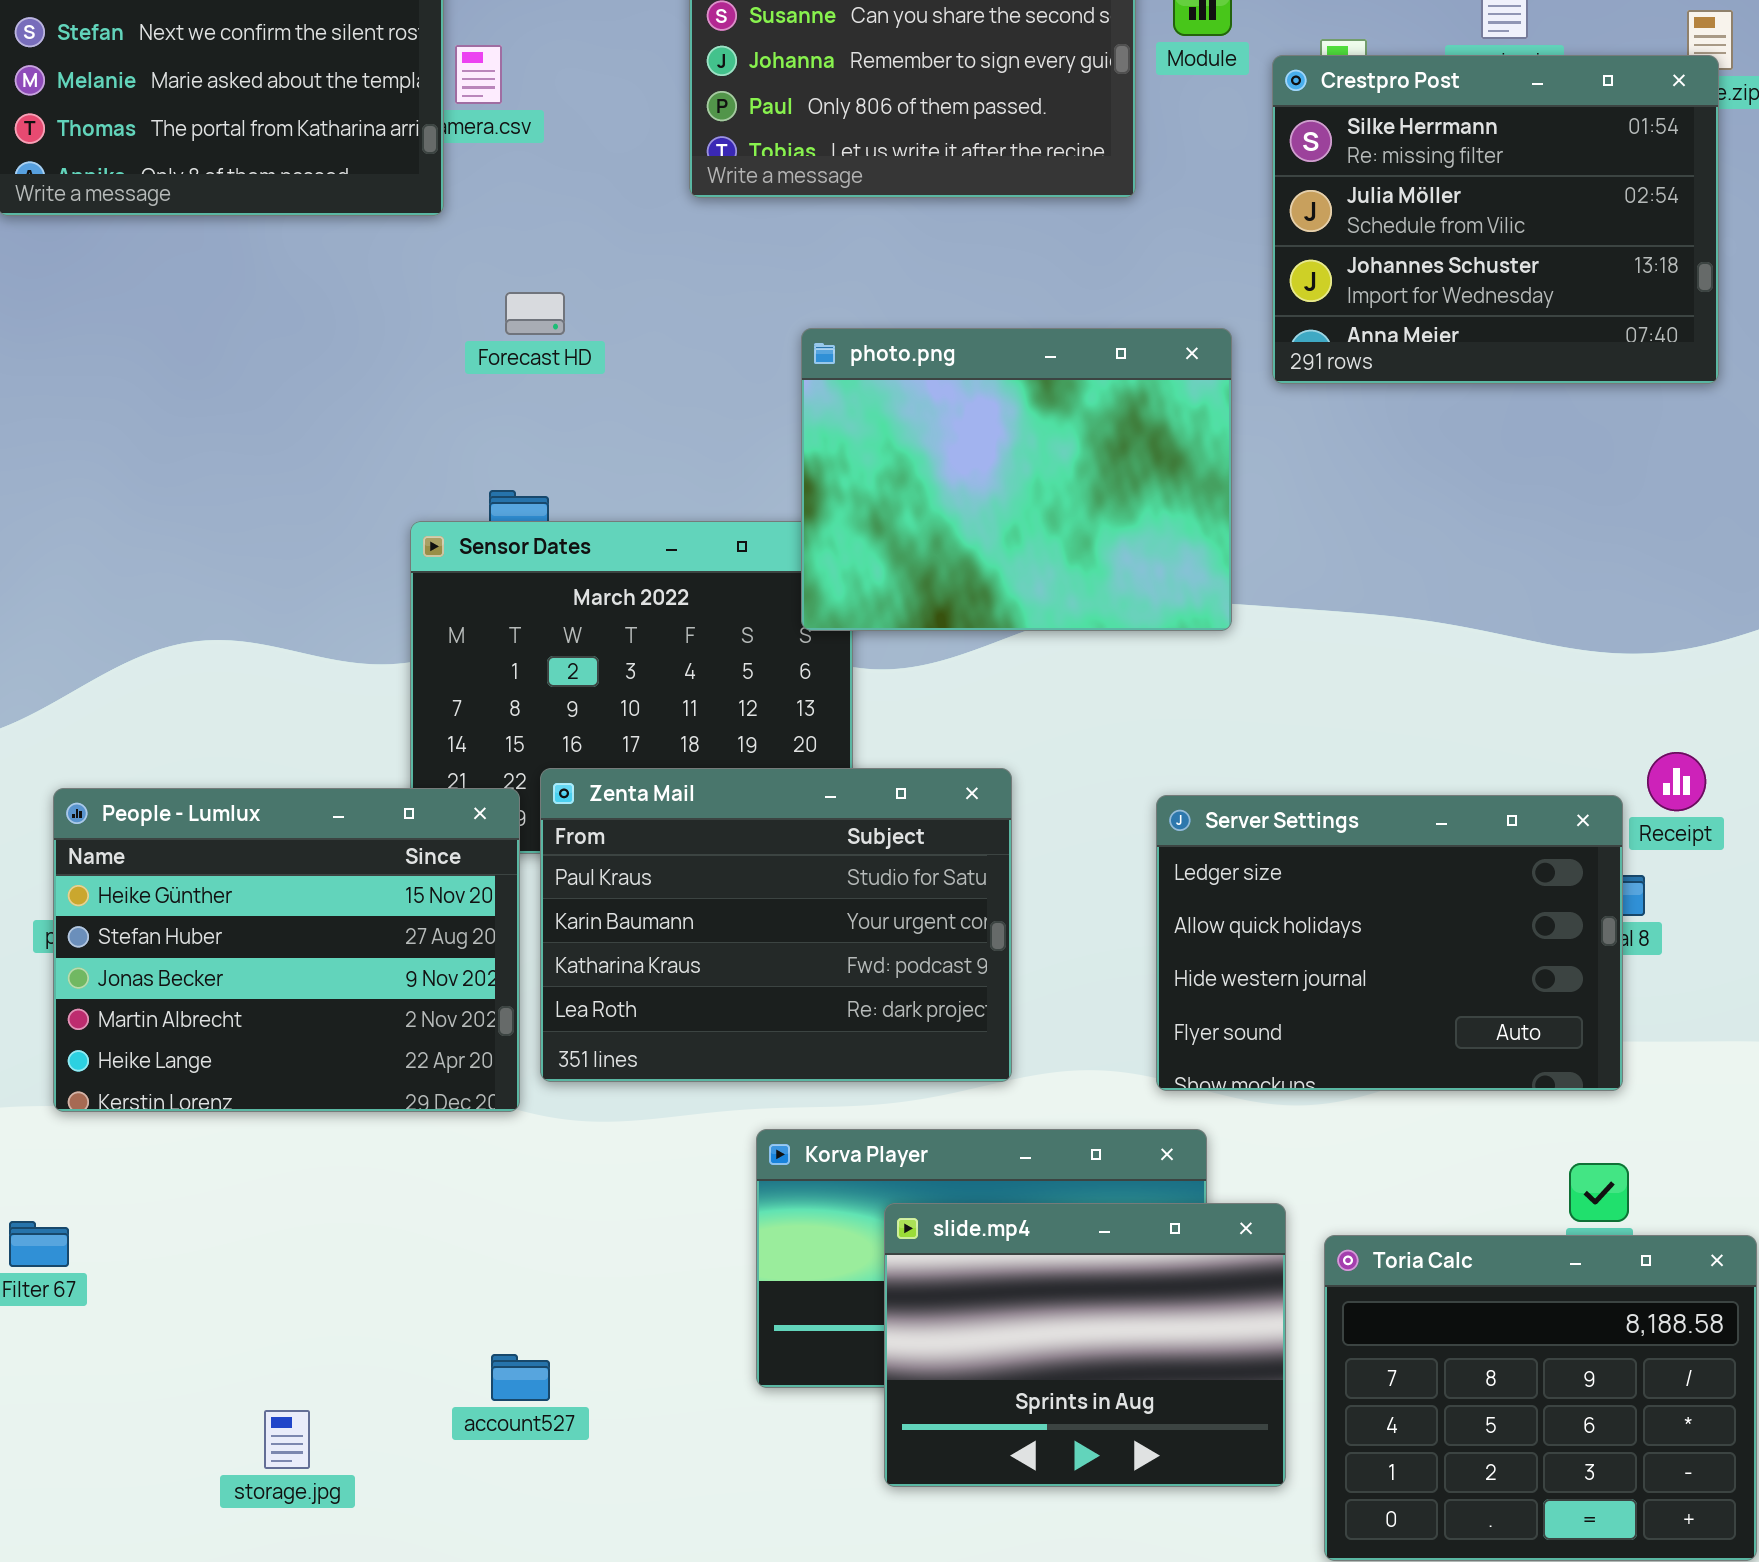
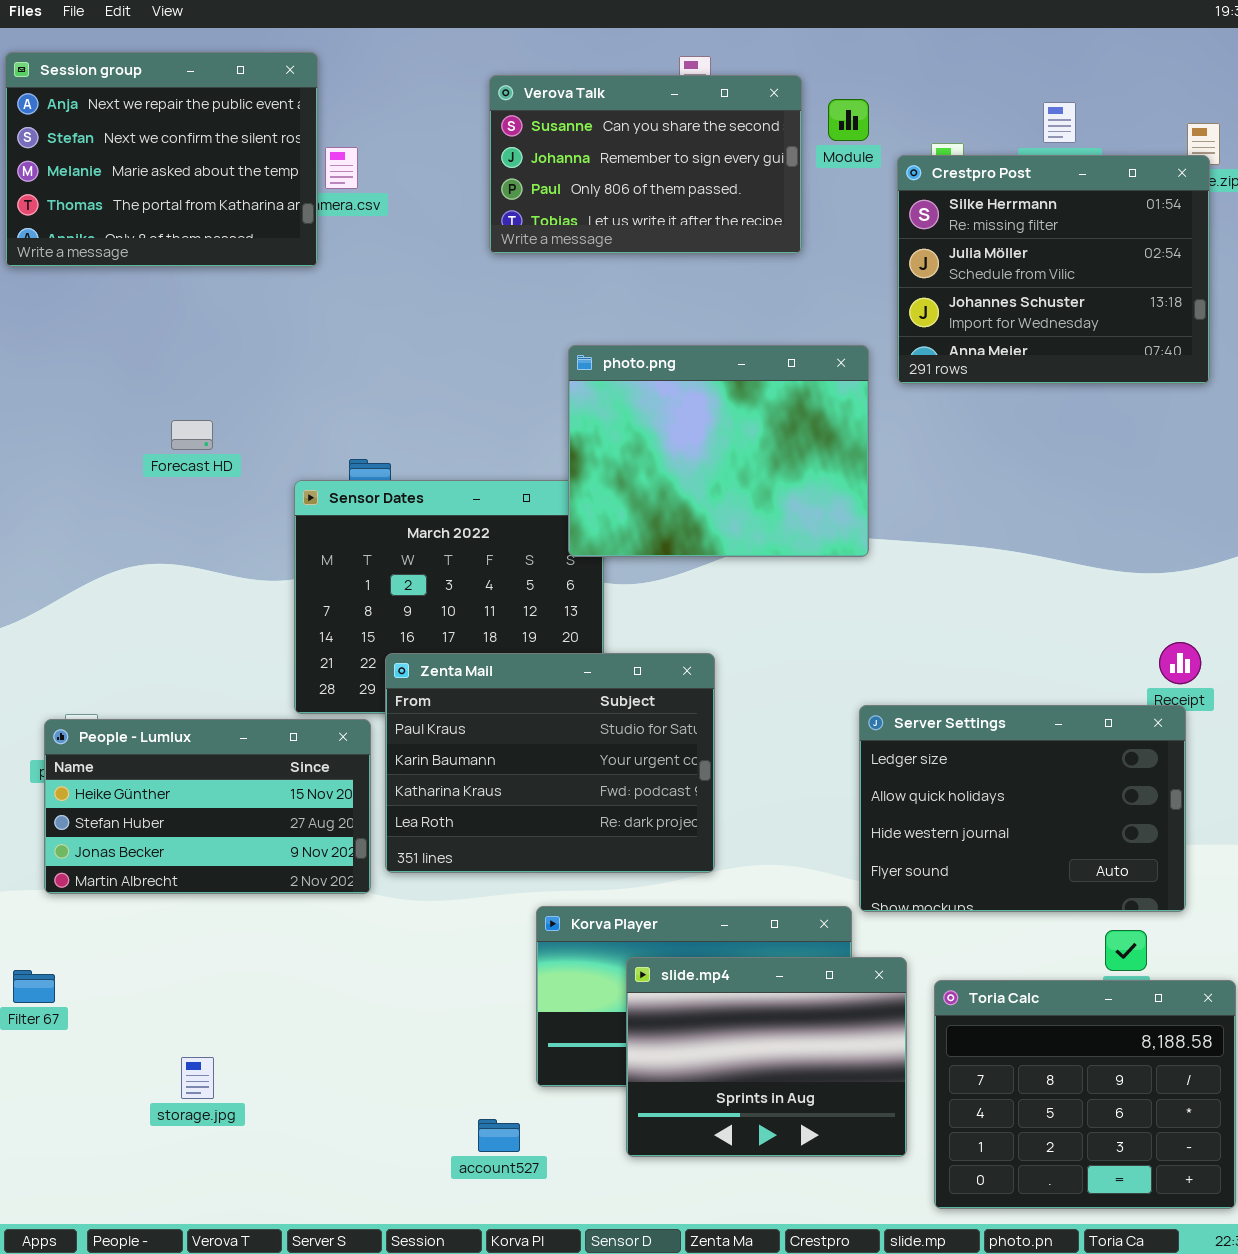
Forecast HD: [505,292,565,335] -> [171,420,213,450], moved
People - Lumlux: [53,788,520,1112] -> [44,719,371,894], resized
Server Settings: [1156,795,1623,1091] -> [859,705,1186,912], moved
account527: [491,1354,550,1401] -> [478,1119,520,1152], moved
storage.jpg: [264,1410,310,1469] -> [181,1057,214,1099], moved

